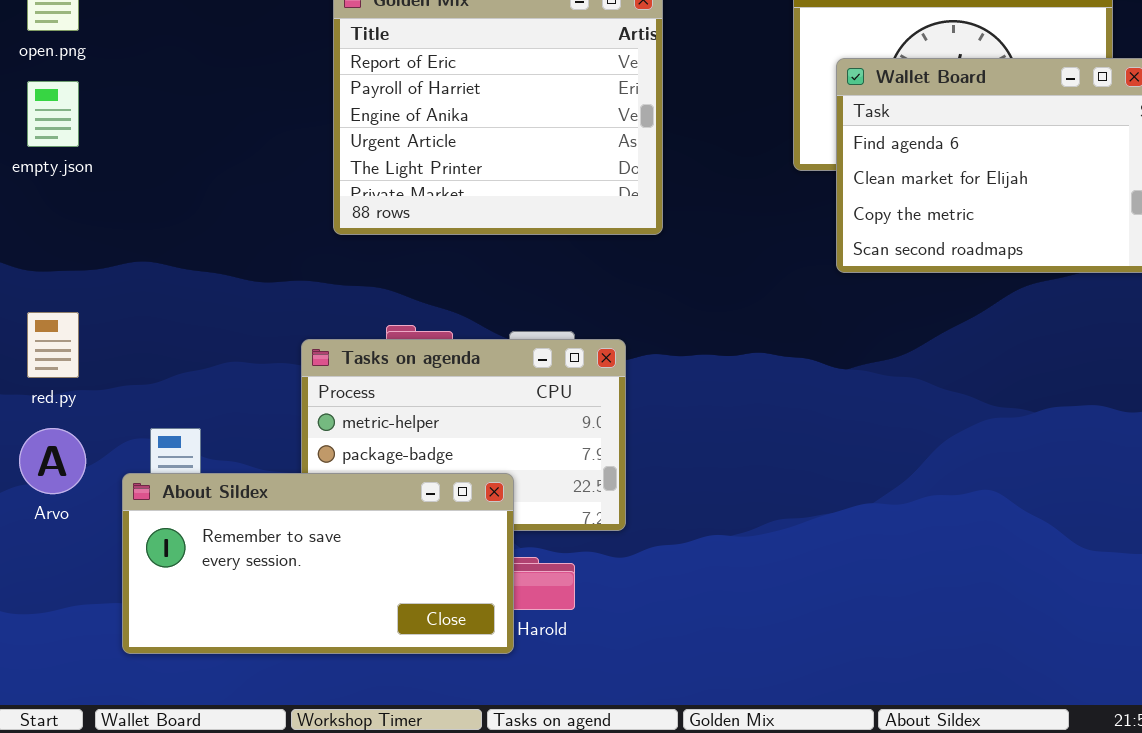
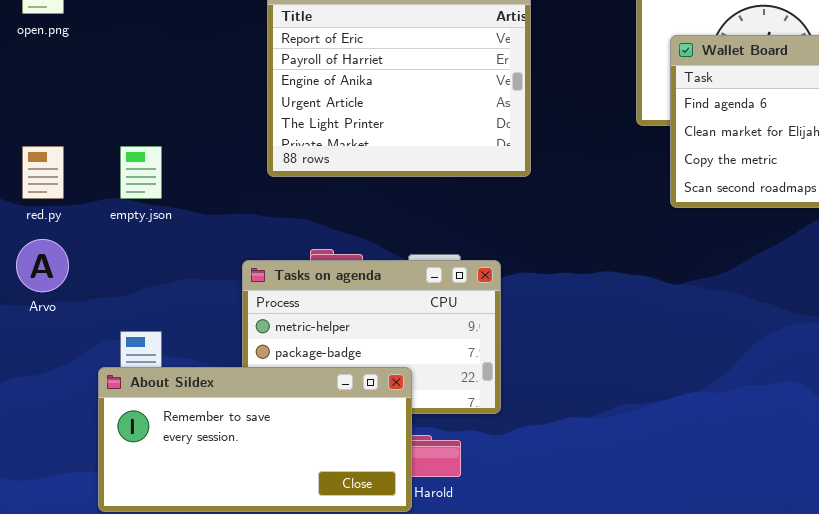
empty.json: [27,81,79,147] -> [120,146,162,199], moved
red.py: [27,312,79,378] -> [22,146,64,199], moved
Arvo: [19,428,86,494] -> [16,239,69,292], moved

